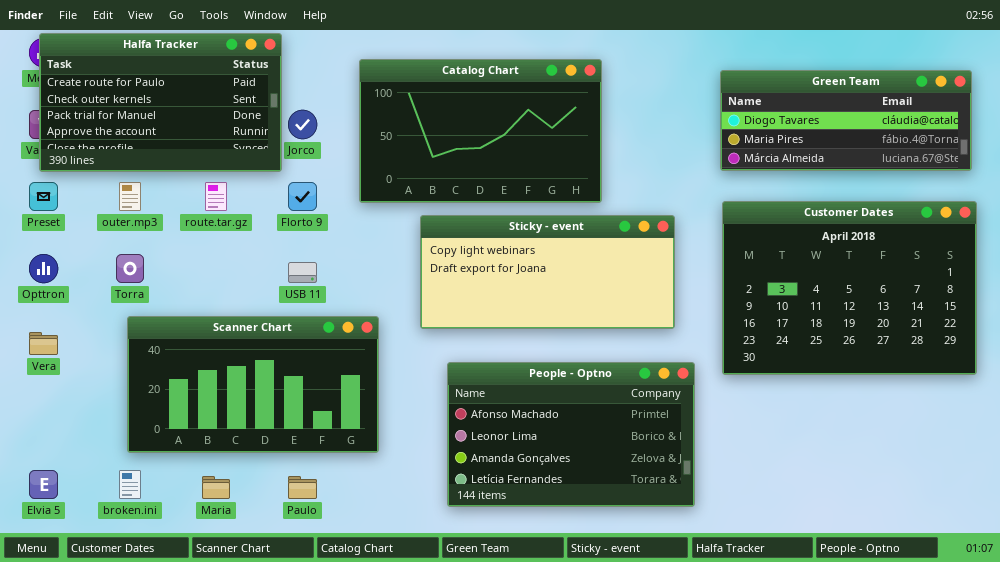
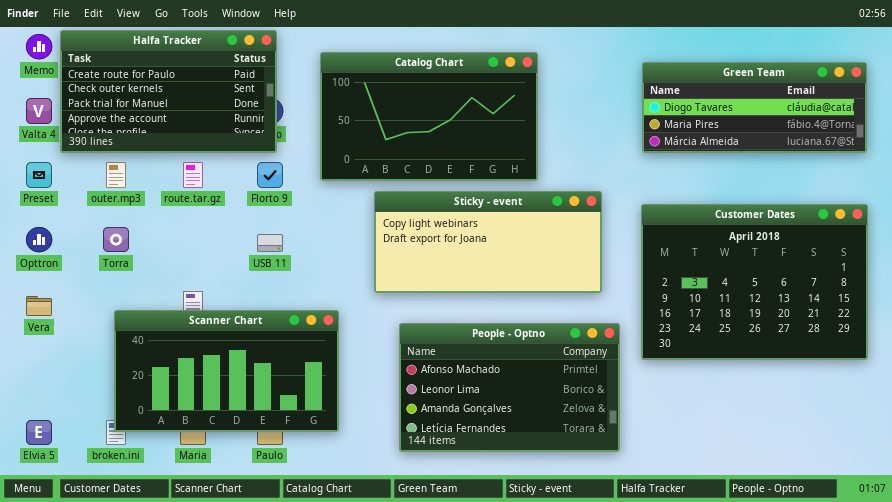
Halfa Tracker: [39,33,282,172] -> [60,30,277,153], moved
Customer Dates: [722,201,977,375] -> [641,204,868,360], moved
Scanner Chart: [127,316,379,453] -> [114,310,339,432], moved

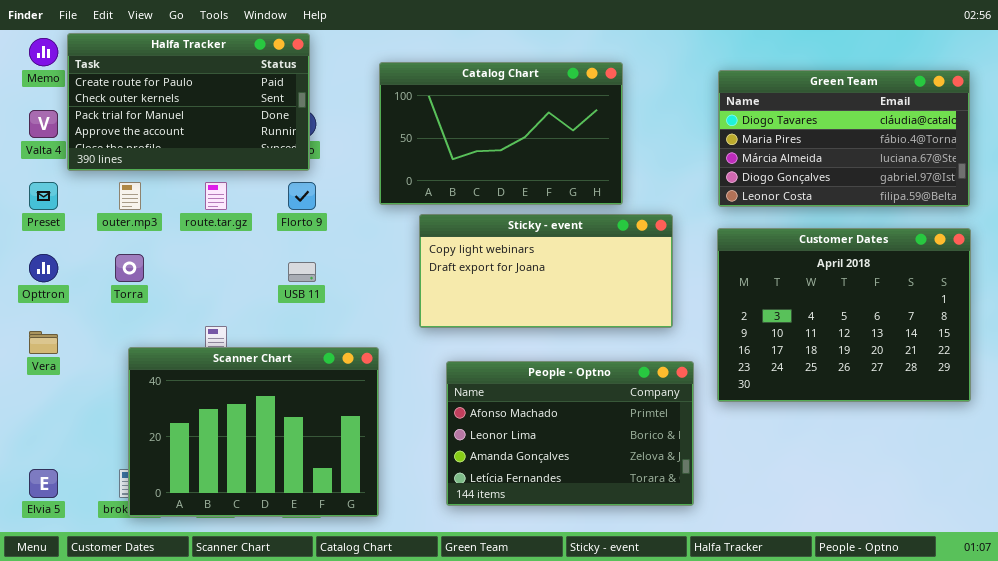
Catalog Chart: [320,52,538,181] -> [379,62,623,205], moved
Green Team: [642,62,867,153] -> [718,70,970,207], resized
Scanner Chart: [114,310,339,432] -> [128,347,379,517], resized

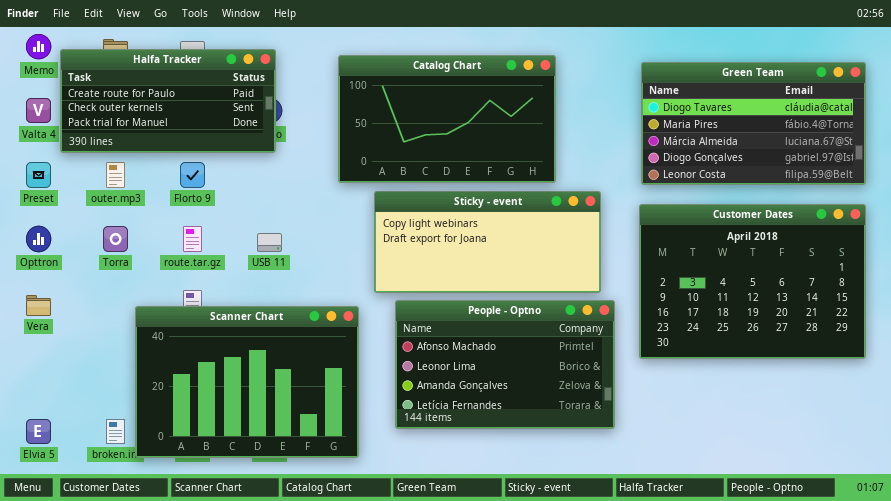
Halfa Tracker: [67,33,310,171] -> [60,49,276,153], resized
route.tar.gz: [205,182,227,210] -> [183,226,202,252], moved
Florto 9: [288,182,316,210] -> [180,162,205,188], moved
Scanner Chart: [128,347,379,517] -> [135,306,359,458], moved
People - Optno: [446,361,694,506] -> [395,300,615,429], moved

